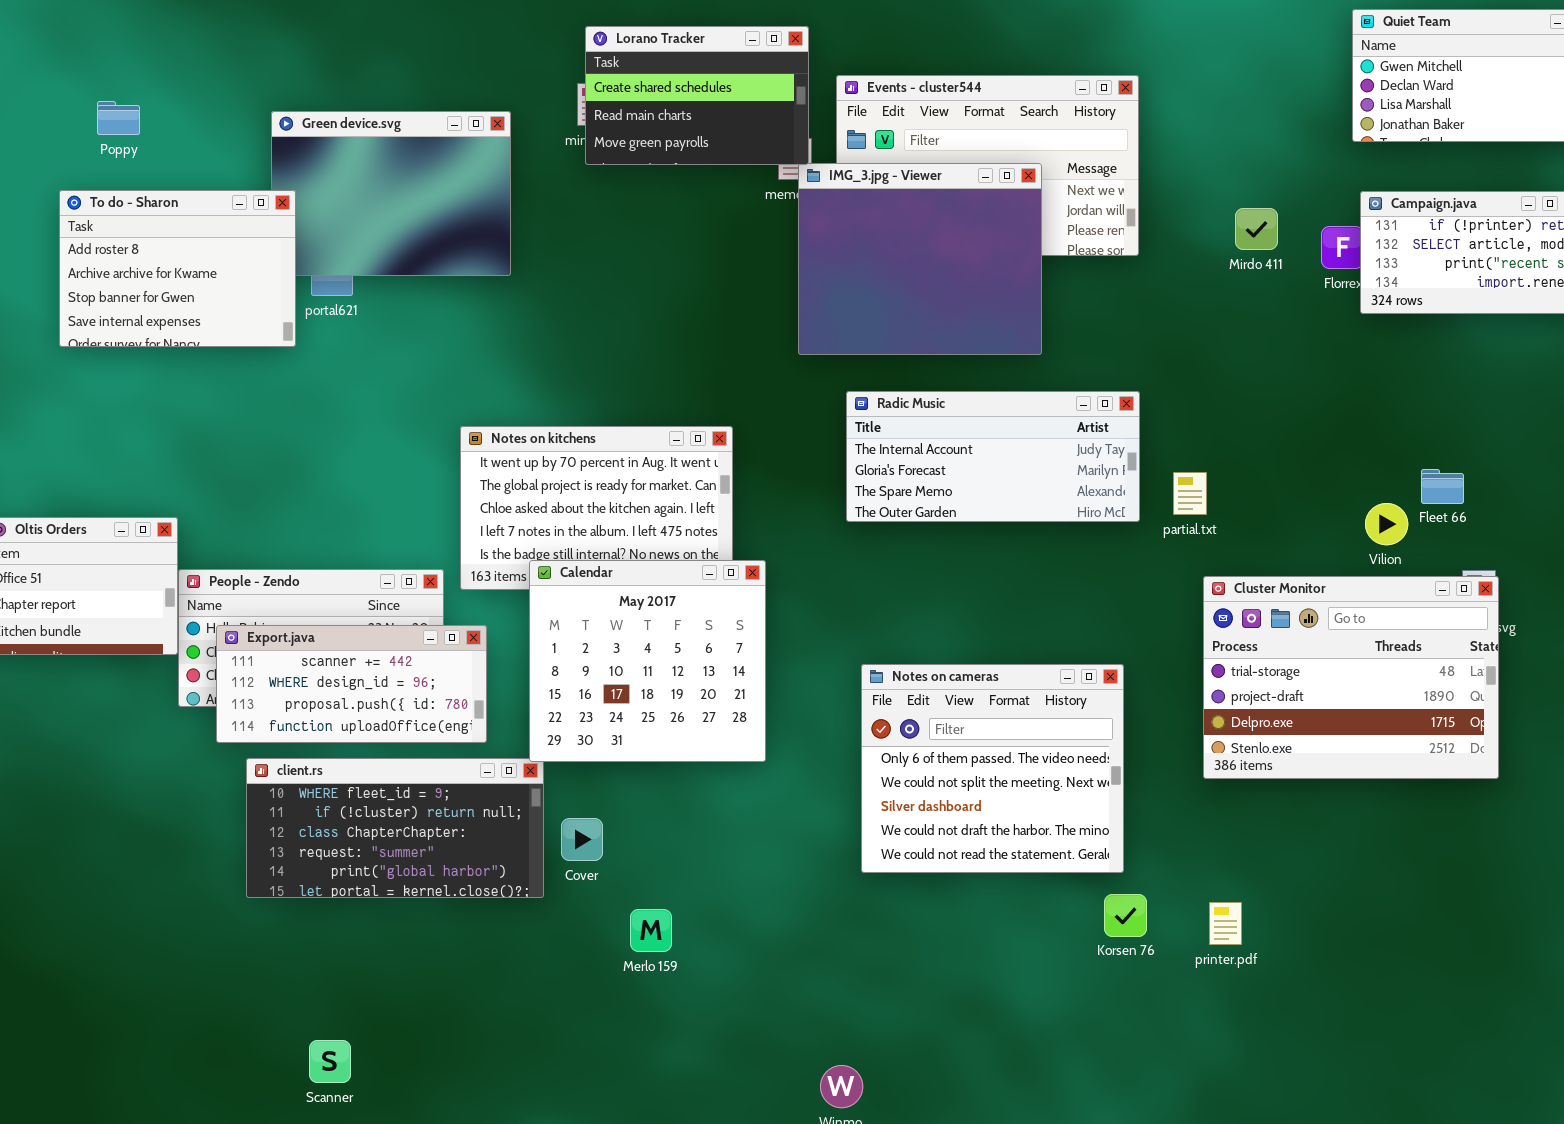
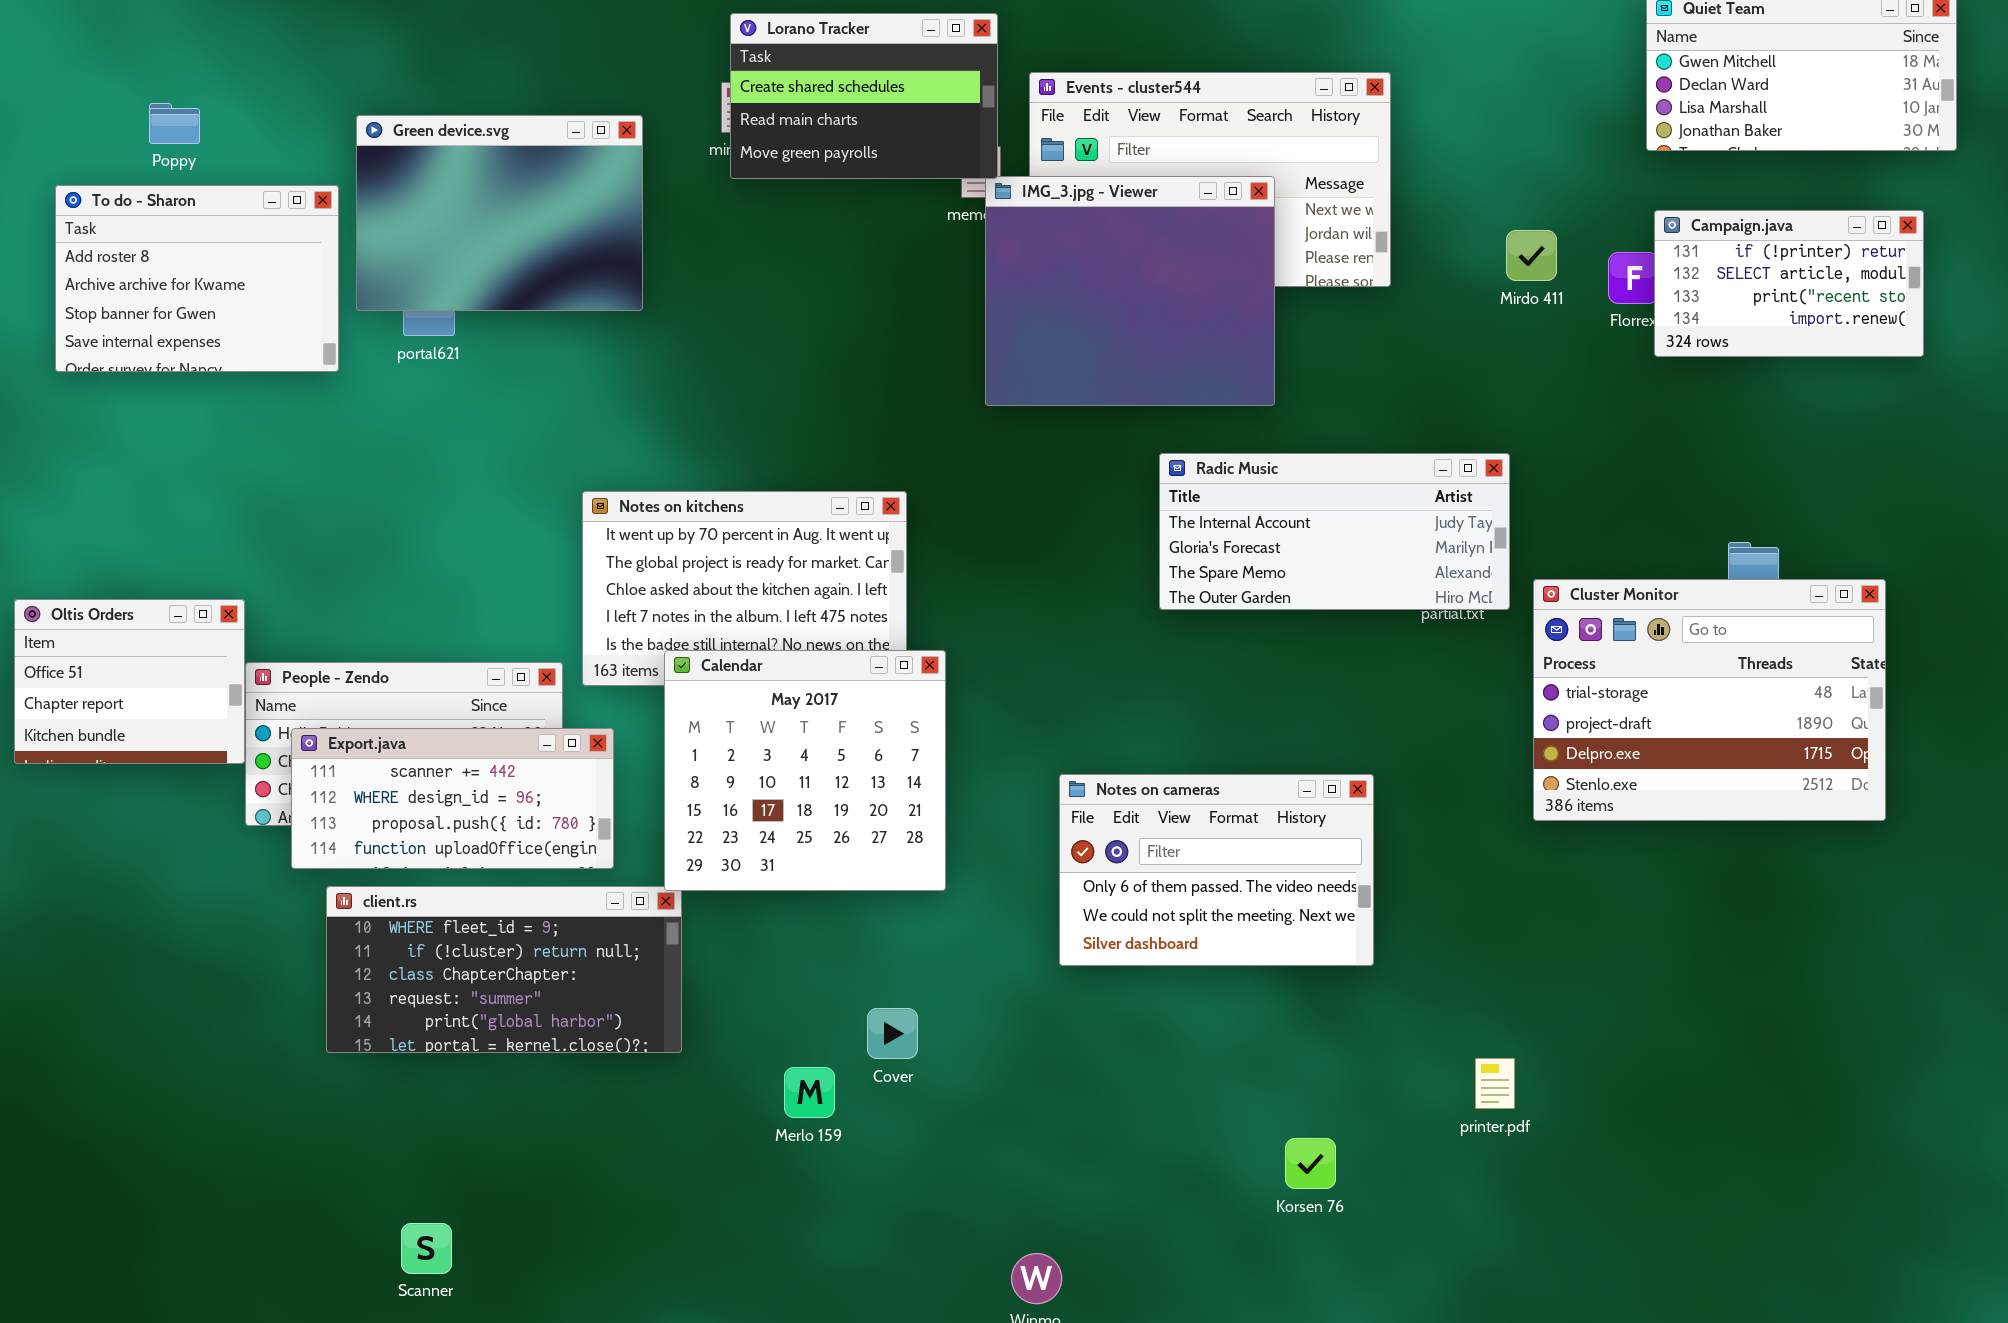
To do - Sharon: [59,190,296,347] -> [55,185,339,372], moved
Radic Music: [846,391,1140,522] -> [1159,453,1510,610], moved
Cluster Monitor: [1203,576,1499,779] -> [1533,579,1886,821], moved
Notes on cameras: [861,664,1124,873] -> [1059,774,1374,966], resized
Cover: [561,818,603,861] -> [867,1008,918,1059], moved
Korsen 76: [1104,894,1147,937] -> [1285,1138,1336,1189], moved

